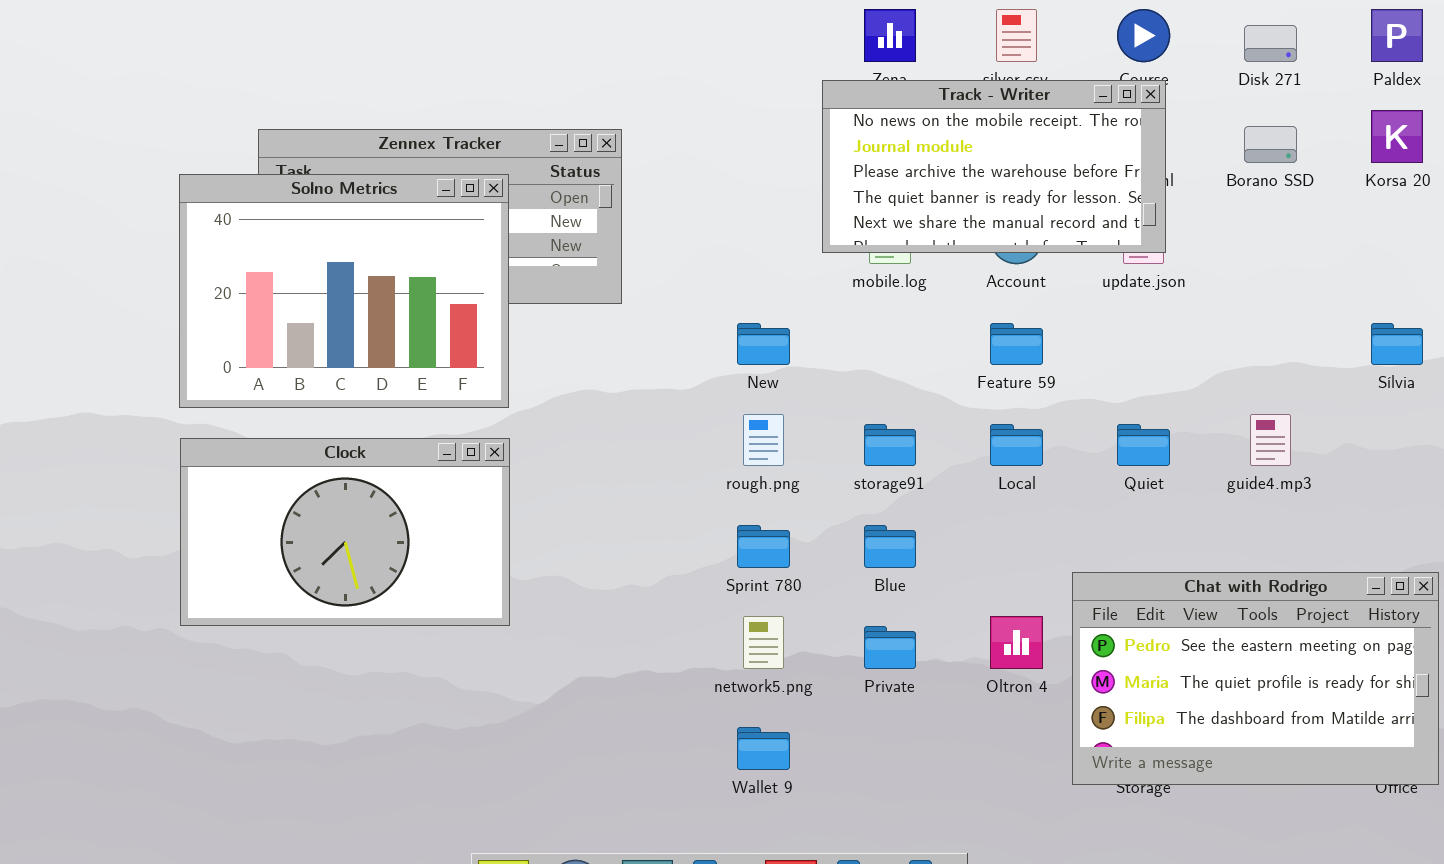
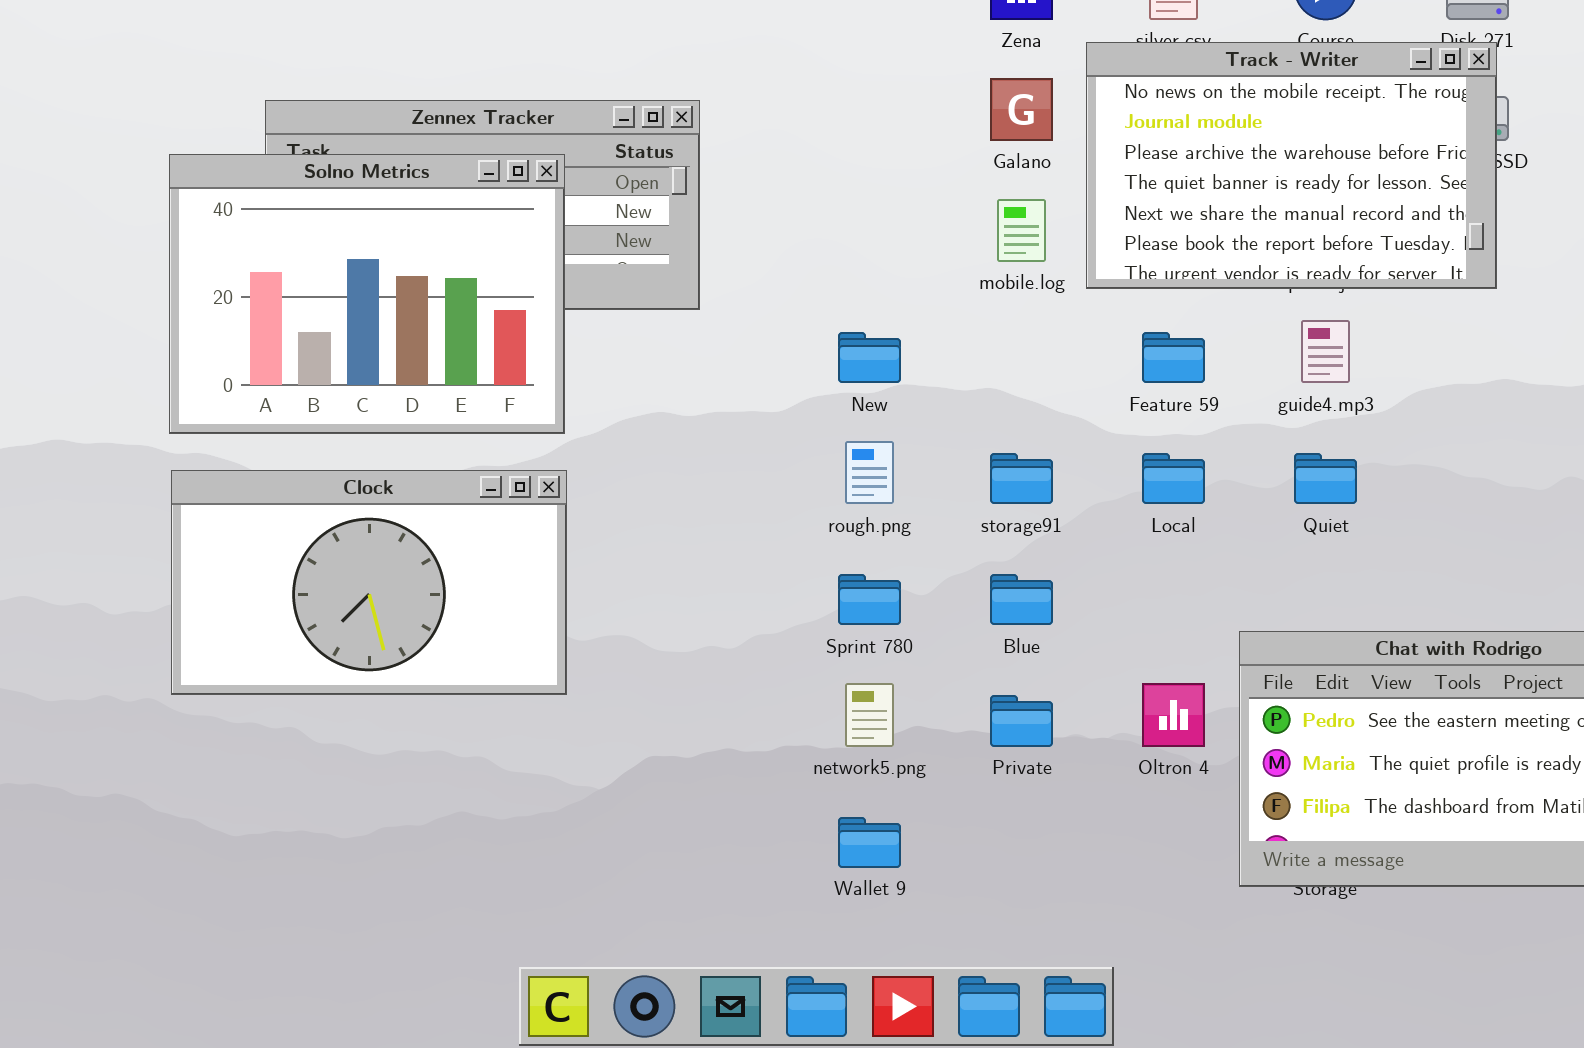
Track - Writer: [822,80,1166,253] -> [1086,42,1497,289], moved, resized
guide4.mp3: [1250,414,1291,466] -> [1301,320,1350,383], moved

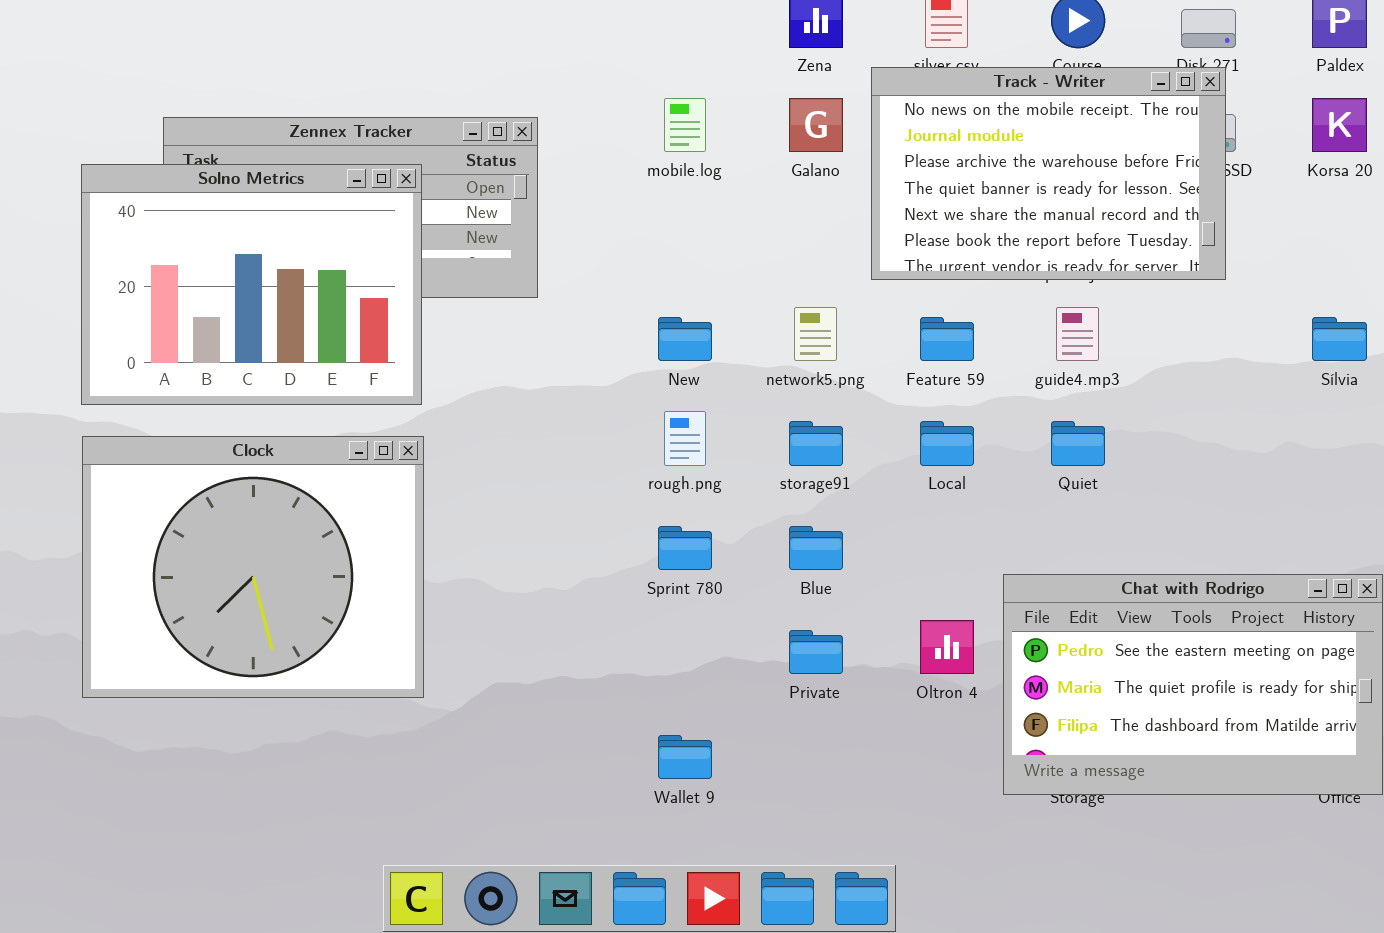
mobile.log: [997,199,1046,262] -> [664,98,706,152], moved
Clock: [171,470,567,695] -> [82,436,424,698], resized
network5.png: [845,683,894,747] -> [794,307,837,361], moved

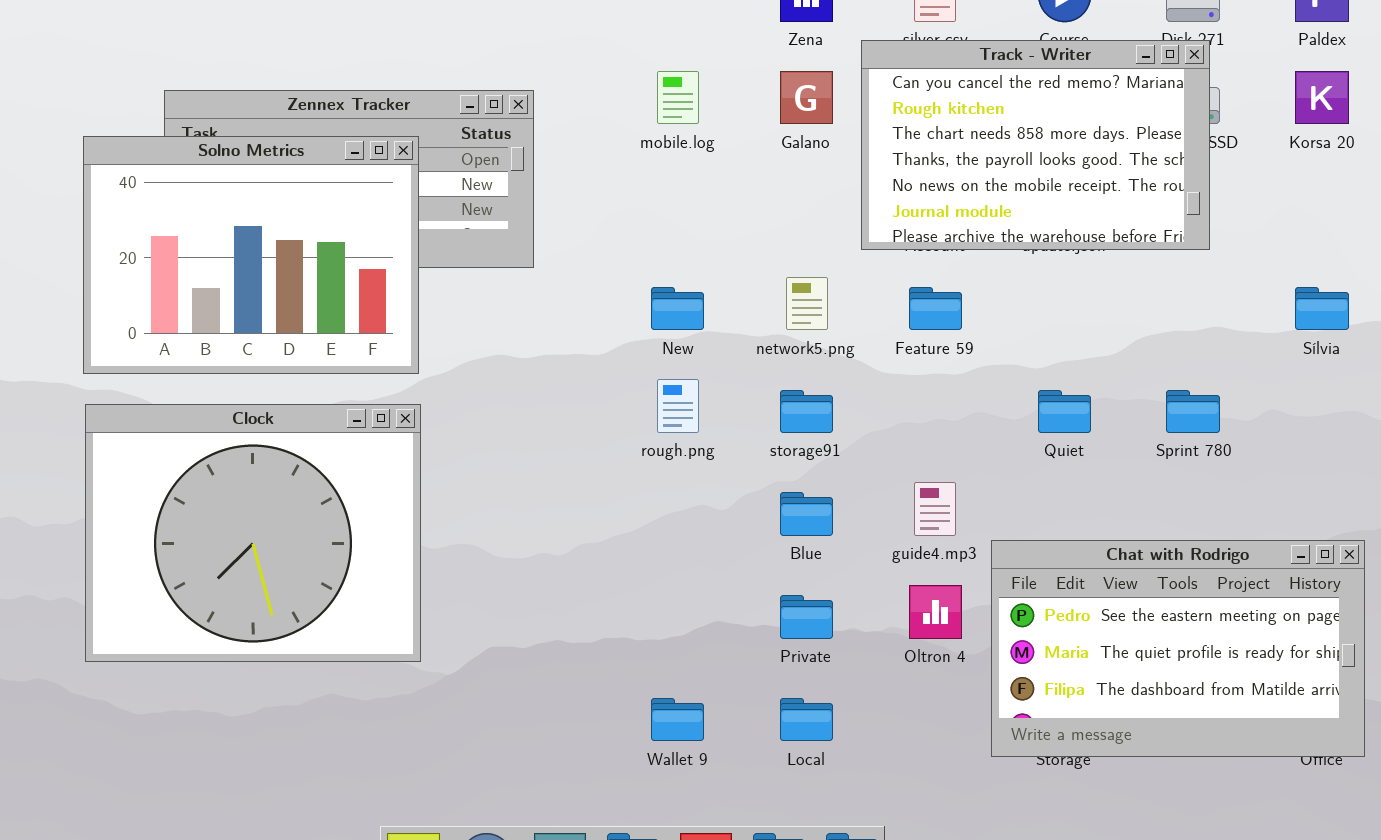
Track - Writer: [871,67,1226,280] -> [861,40,1210,250], scrolled up 4 rows
guide4.mp3: [1056,307,1099,361] -> [914,482,956,536], moved
Local: [920,421,974,466] -> [780,698,833,741], moved
Sprint 780: [658,526,712,570] -> [1166,390,1220,433], moved

